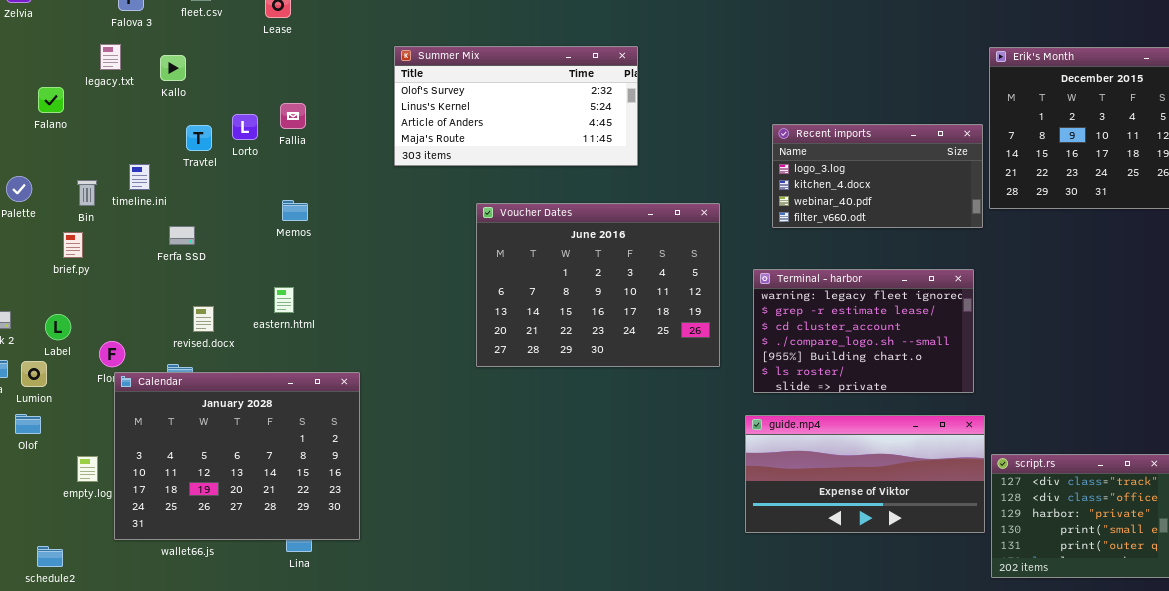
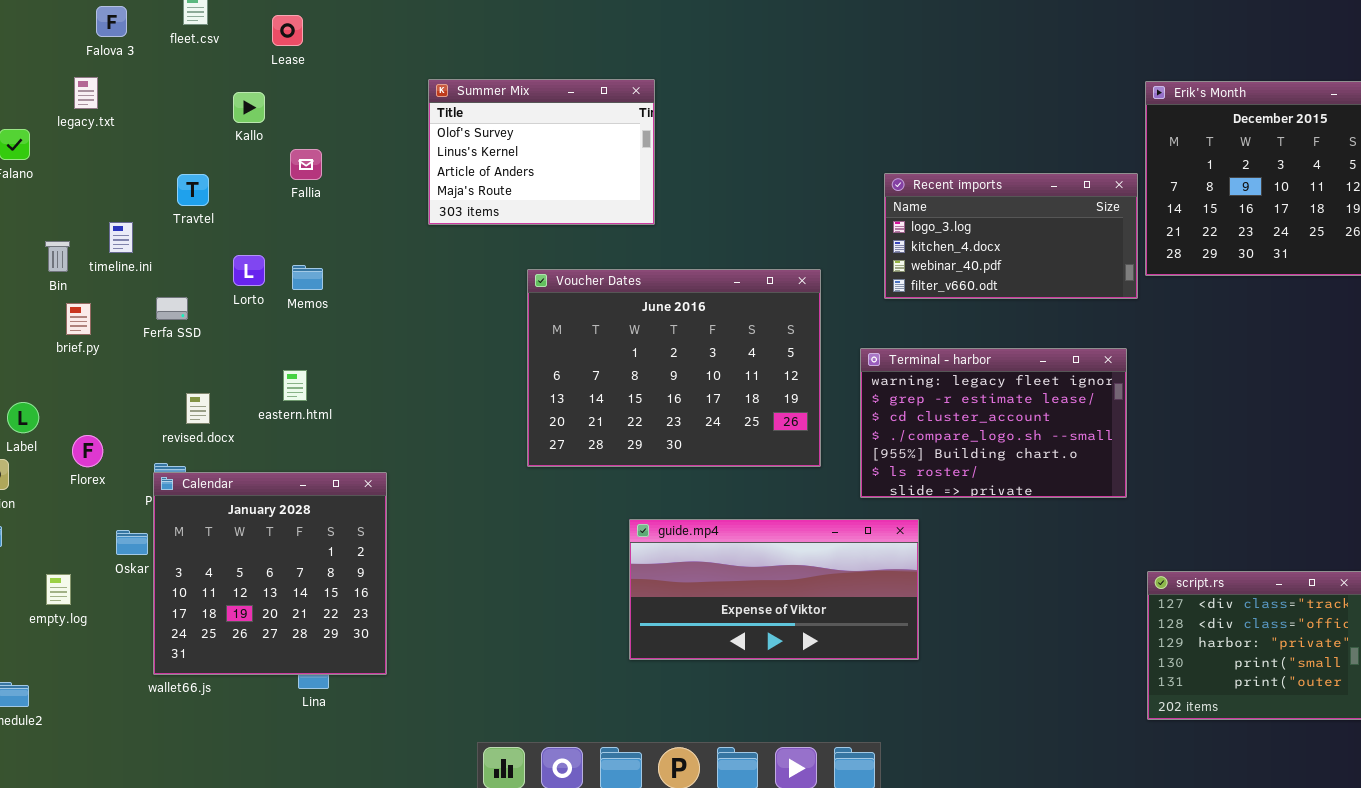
Summer Mix: [394,46,638,166] -> [428,79,655,225], resized
Kallo: [160,55,186,81] -> [233,92,265,123], moved
Lorto: [232,114,258,140] -> [233,255,265,286], moved
brief.py: [63,232,83,258] -> [66,303,91,335], moved
Calendar: [114,372,360,540] -> [153,472,387,675], resized
guide.mp4: [745,415,985,533] -> [629,519,919,660], moved

